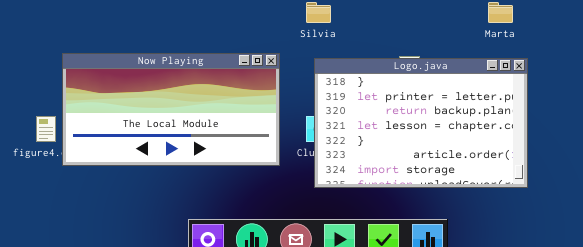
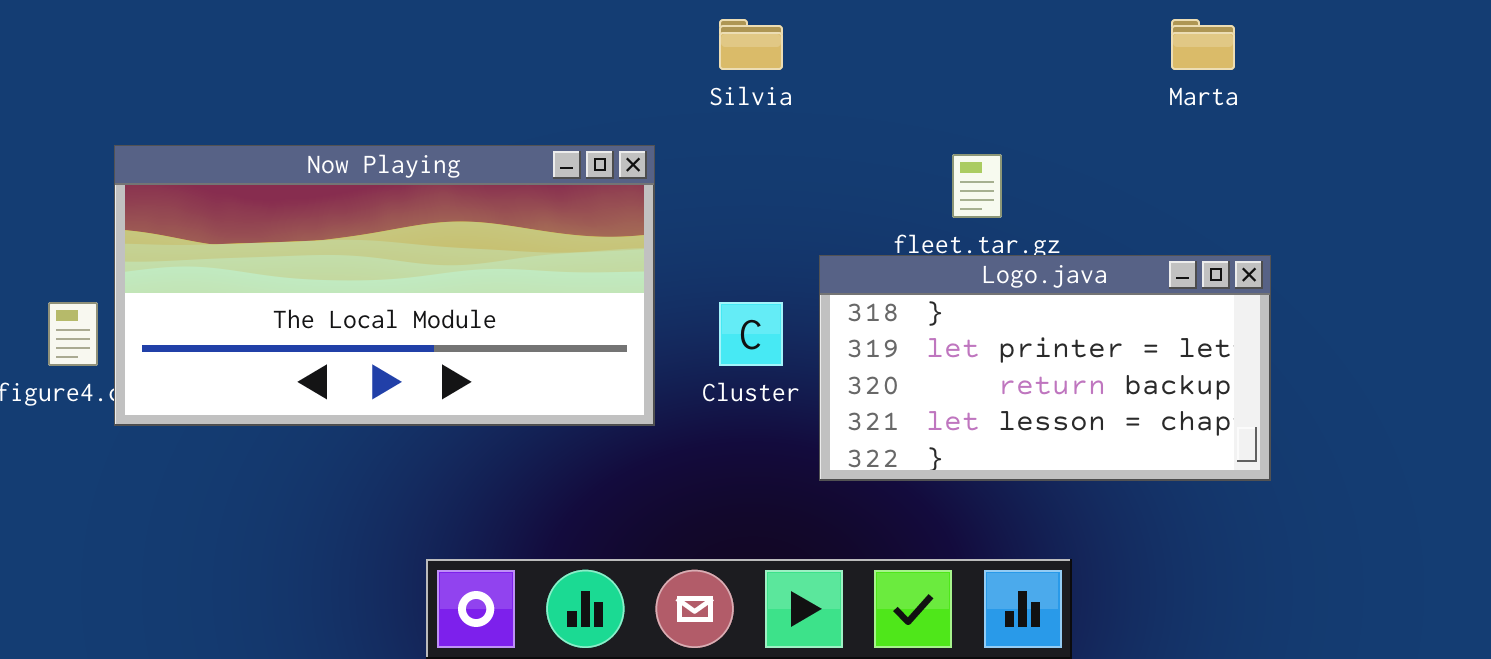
Logo.java: [314,58,528,188] -> [819,255,1271,481], resized

